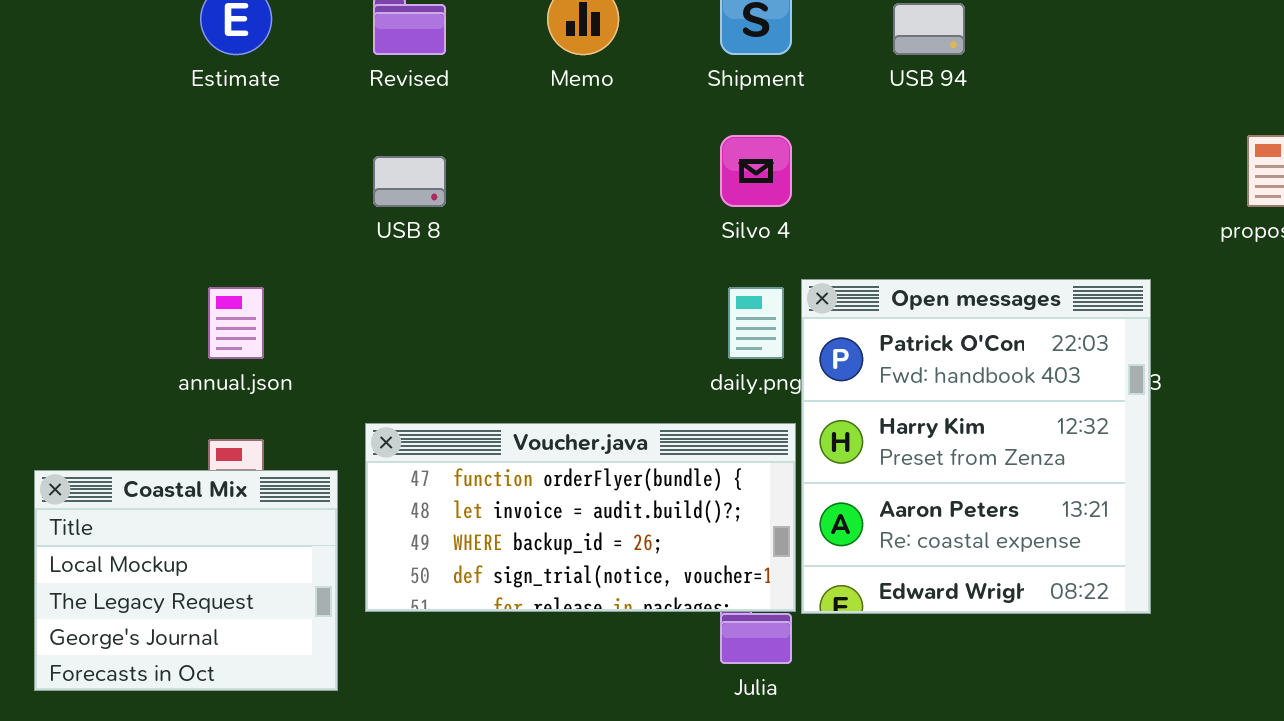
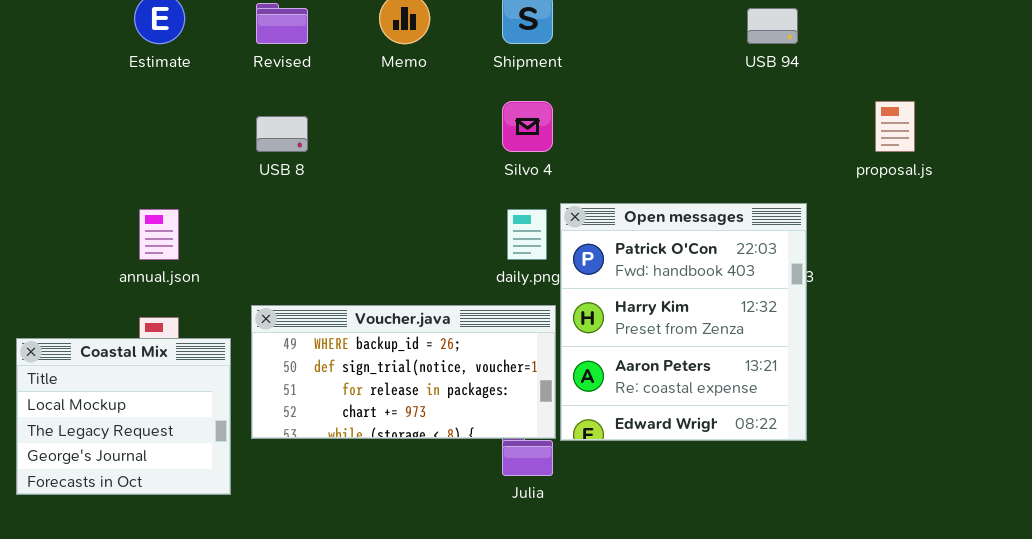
USB 94: [893,3,965,55] -> [747,8,798,44], moved
Voucher.java: [365,423,796,612] -> [251,305,556,439], scrolled down 2 rows

